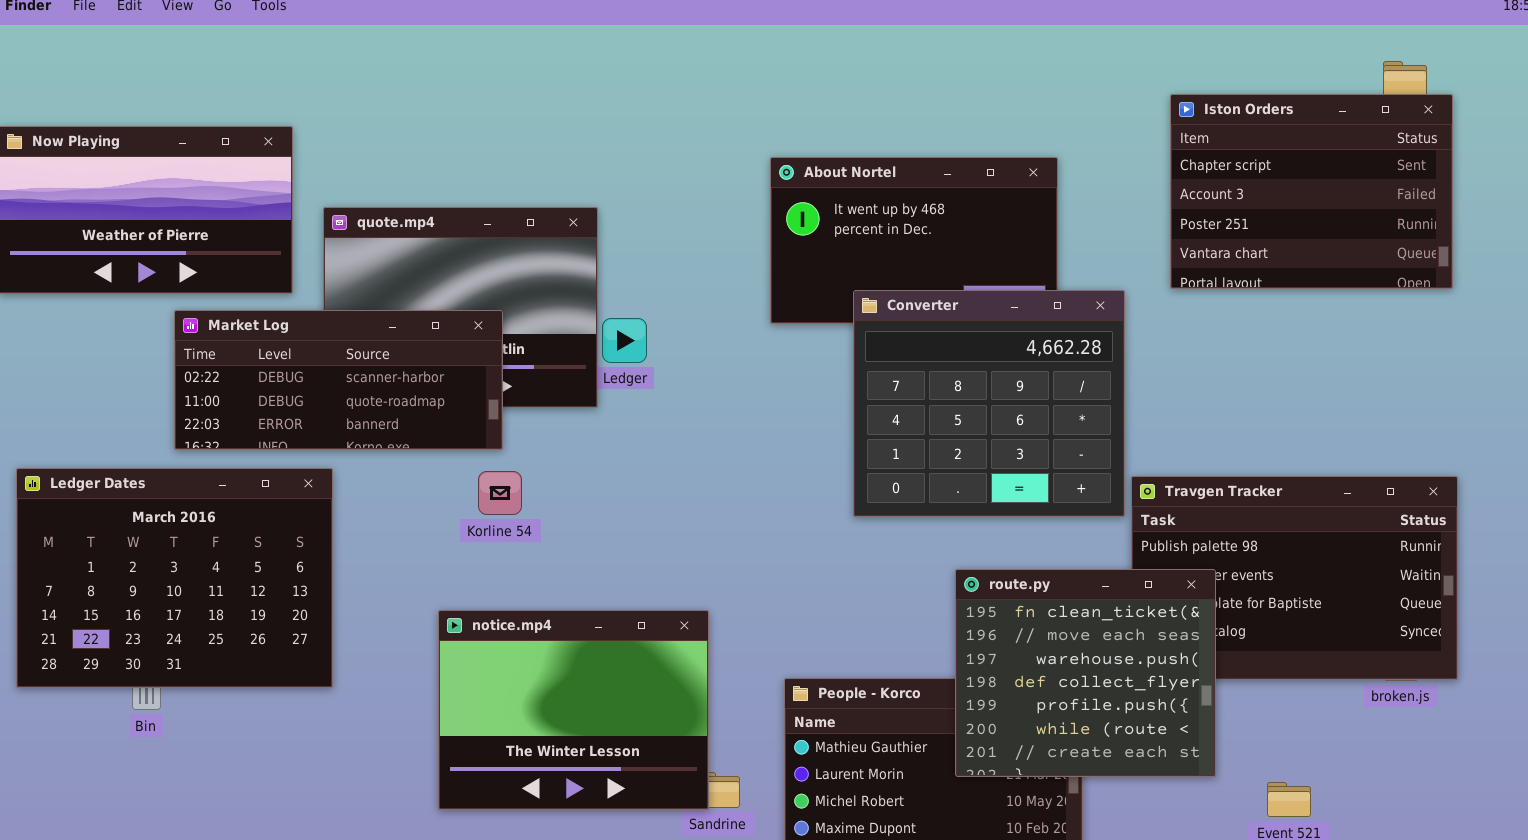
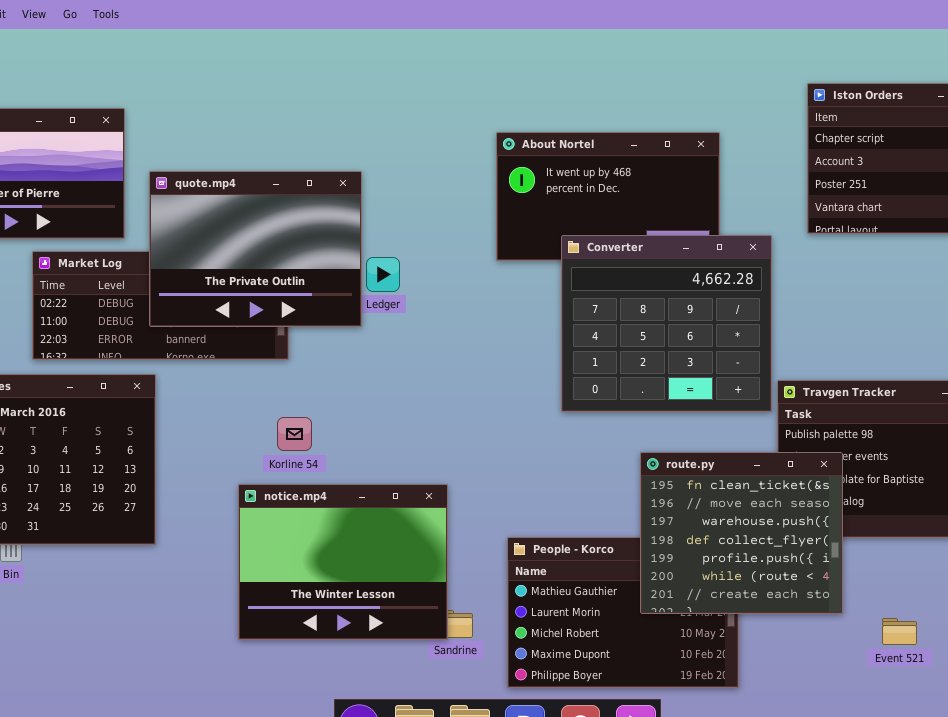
quote.mp4: [323,207,598,408] -> [149,171,362,327], raised
Korline 54: [478,471,522,515] -> [277,417,312,451], moved

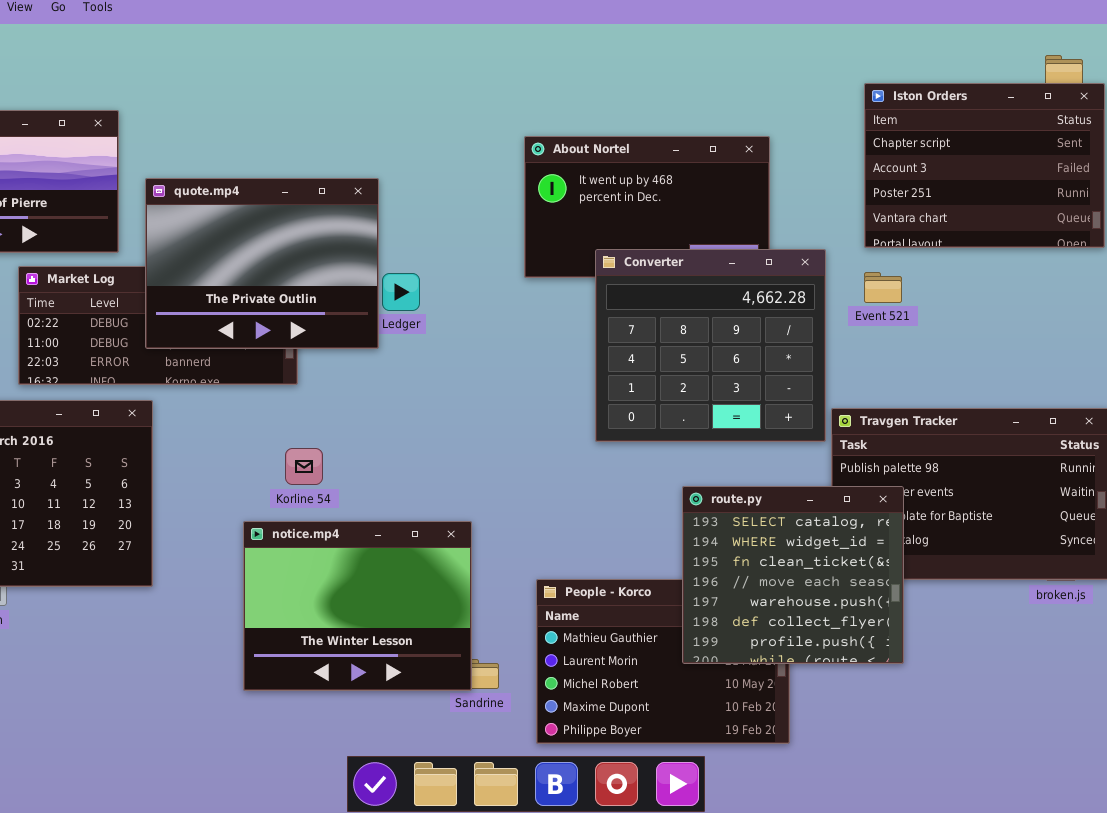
route.py: [640,452,843,614] -> [682,486,904,664], scrolled up 2 rows
Event 521: [882,618,917,645] -> [864,272,902,303], moved

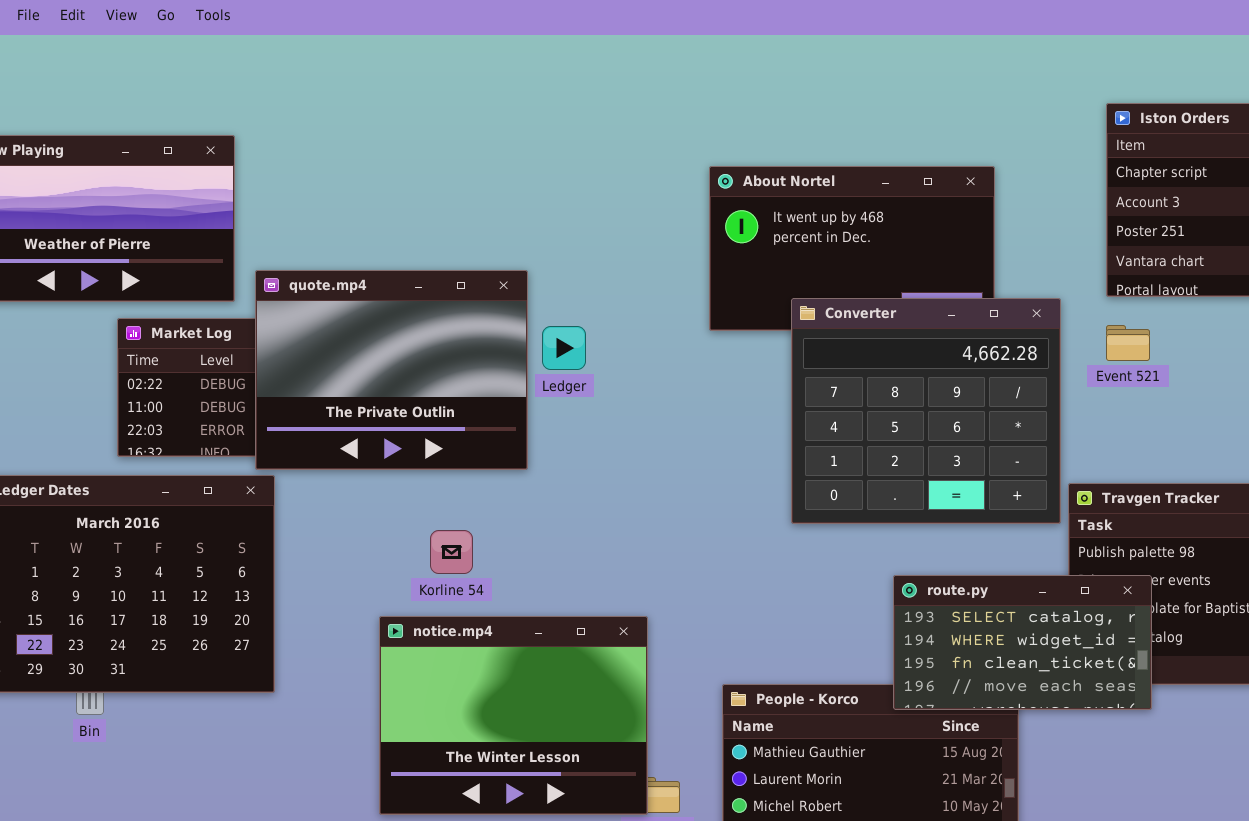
quote.mp4: [145,178,379,349] -> [255,270,528,470], moved
route.py: [682,486,904,664] -> [893,575,1152,710], resized

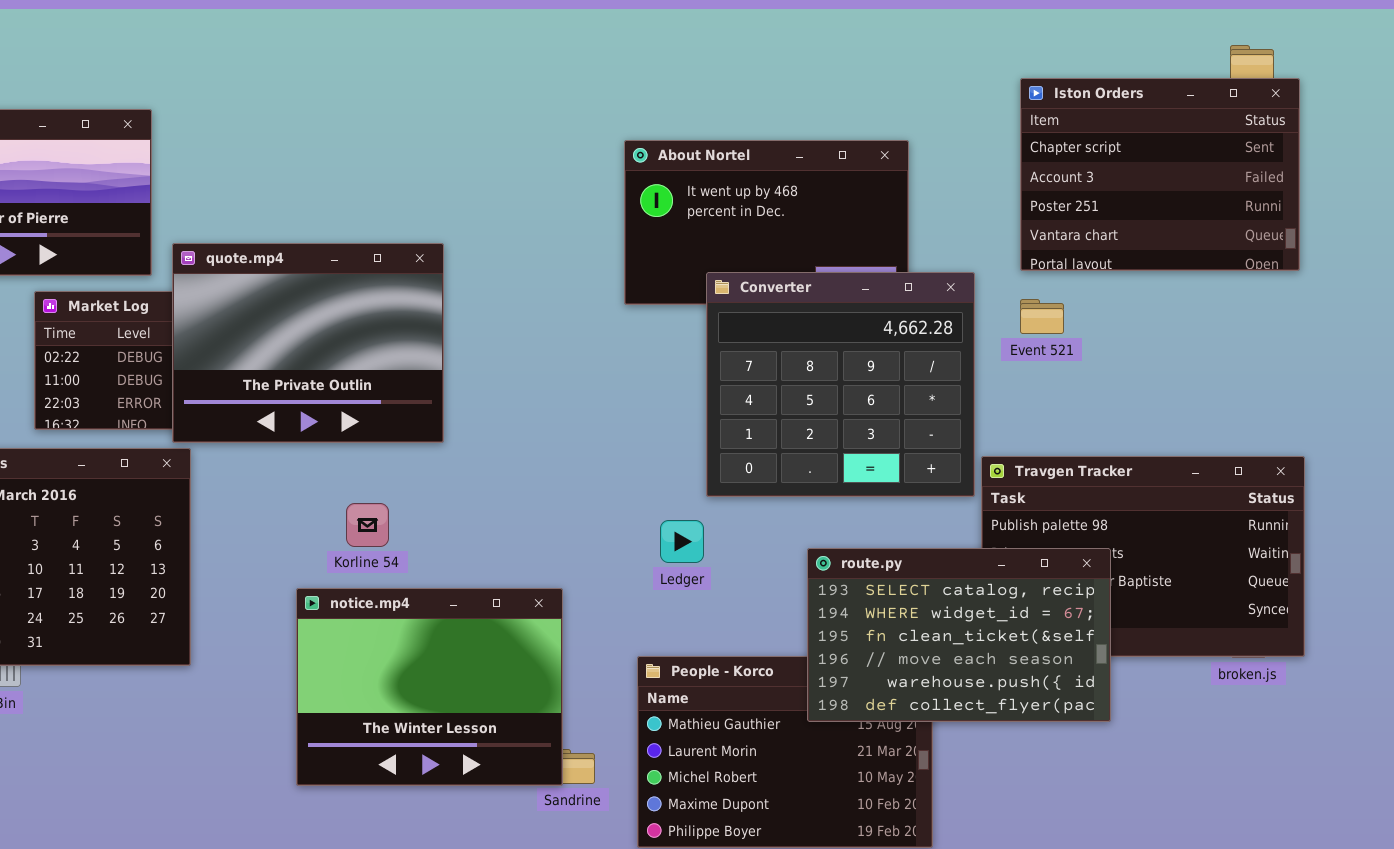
Ledger: [542,326,586,370] -> [660,520,704,563], moved
route.py: [893,575,1152,710] -> [807,548,1111,722], resized

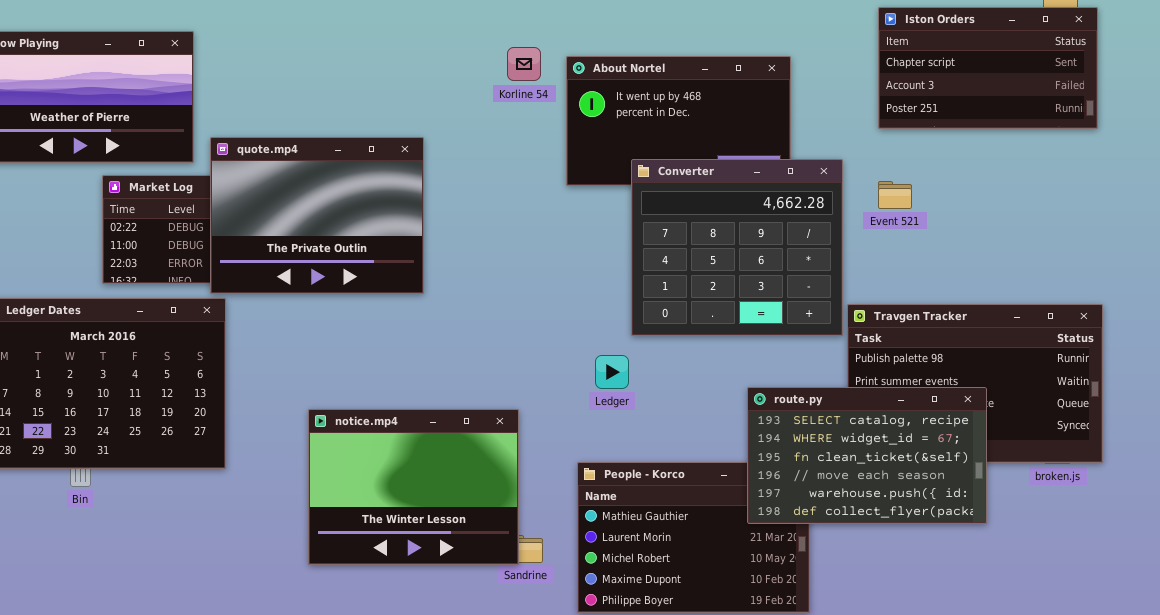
Iston Orders: [1020,78,1300,271] -> [878,7,1098,129], resized
Korline 54: [346,503,389,547] -> [507,47,541,81], moved
route.py: [807,548,1111,722] -> [747,387,987,524], moved

